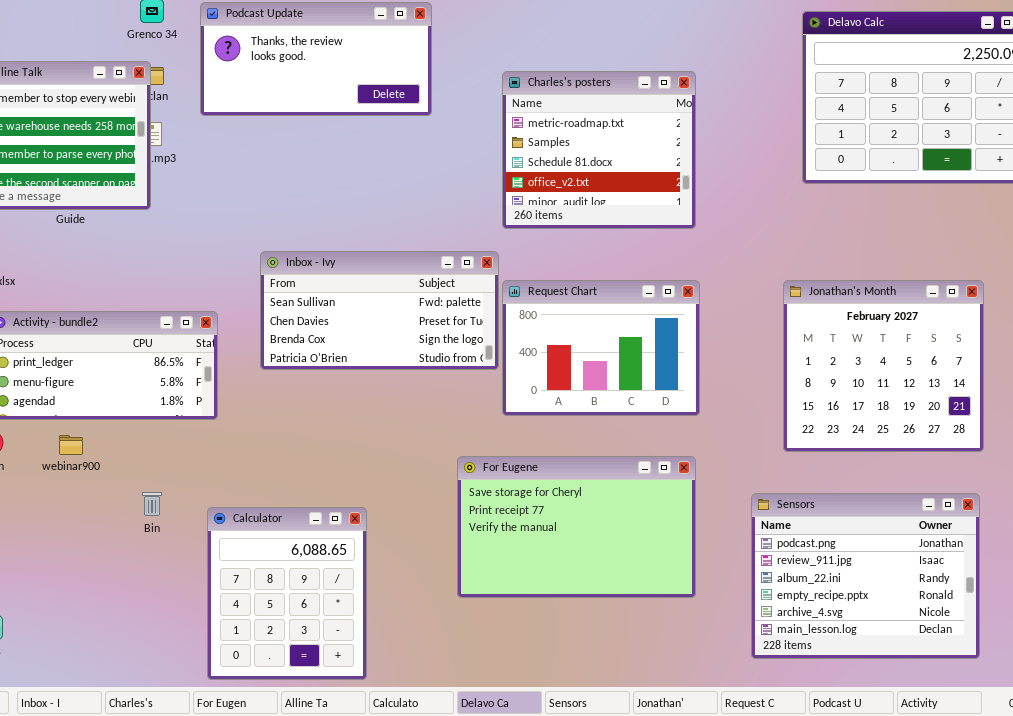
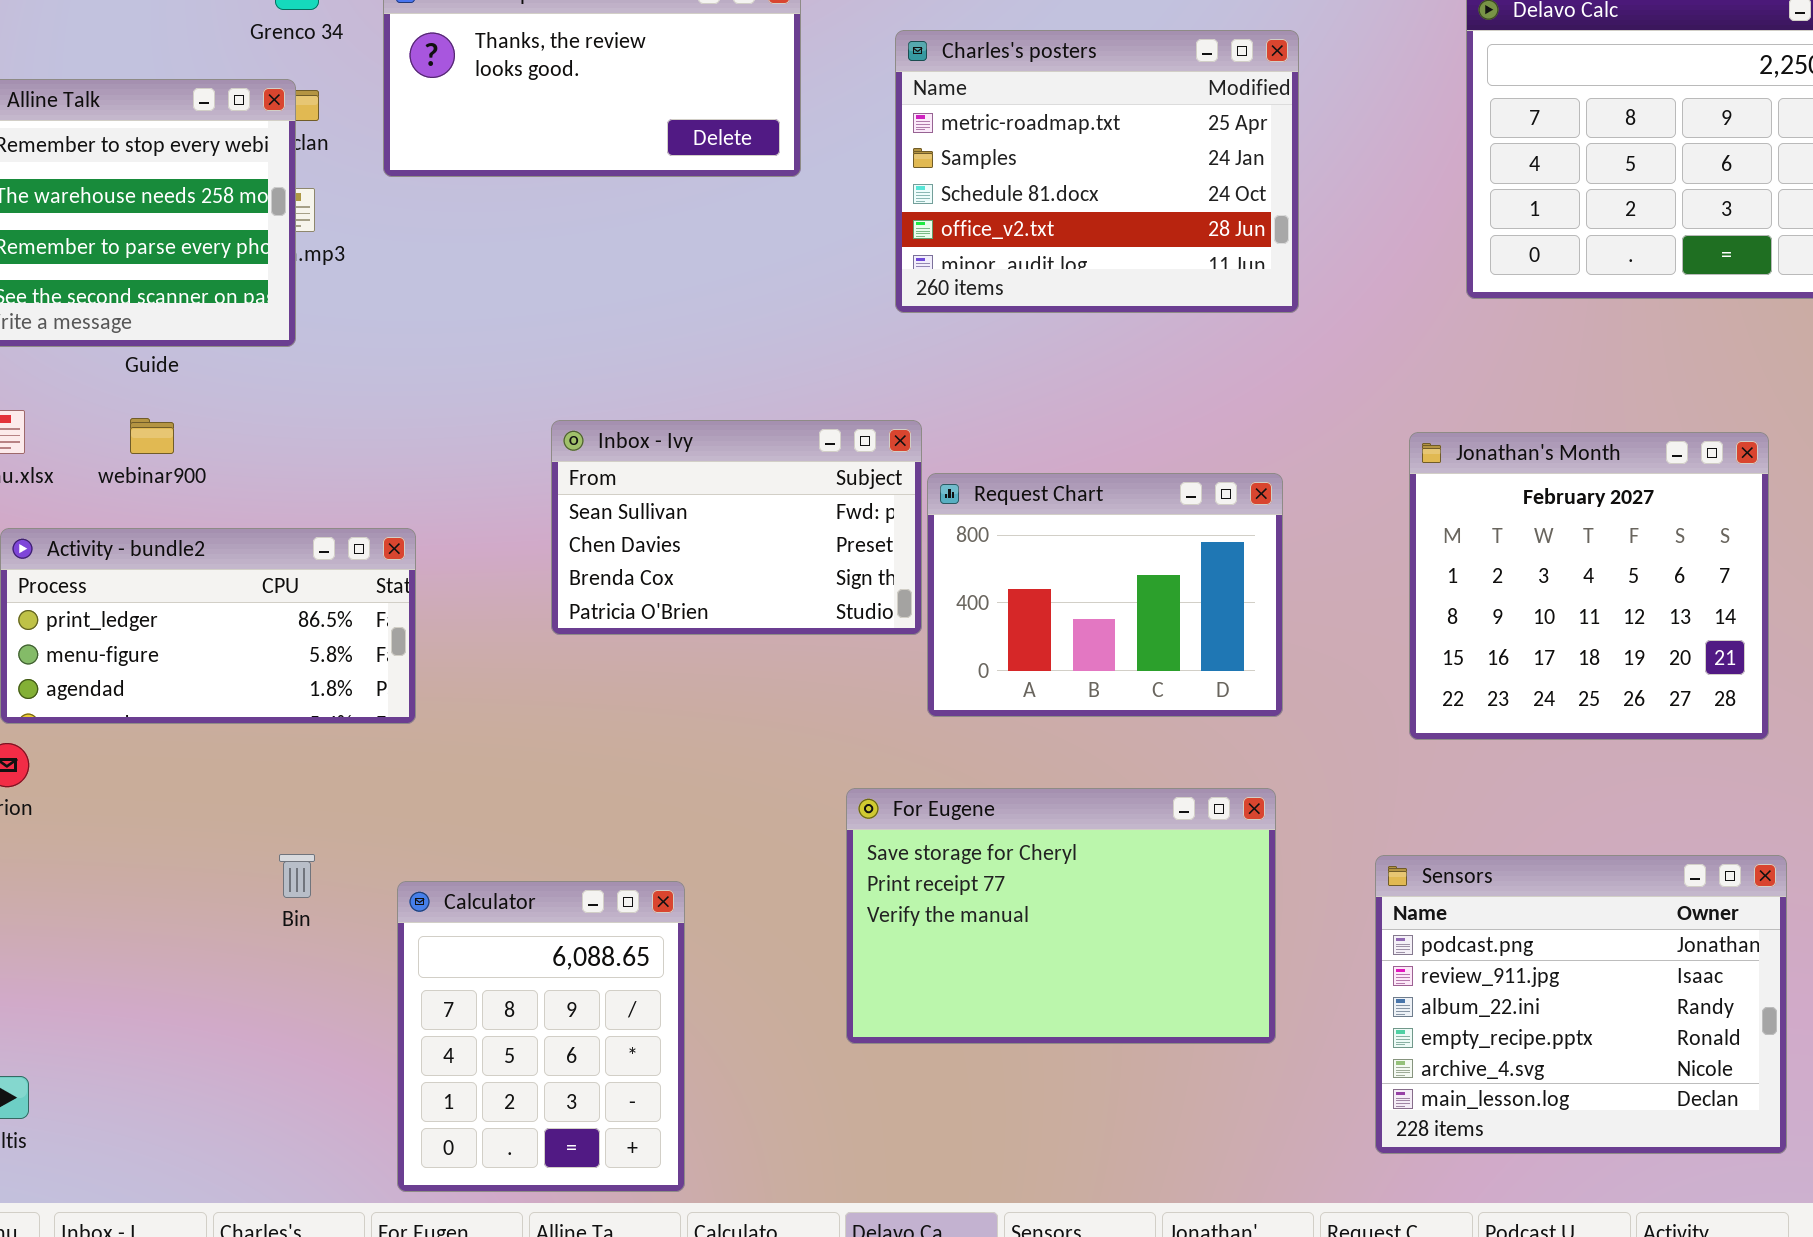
Charles's posters: [502,71,696,229] -> [895,30,1299,313], moved, resized
Inbox - Ivy: [260,251,499,370] -> [551,420,922,635], resized
Jonathan's Month: [783,280,984,452] -> [1409,432,1769,740], moved
webinar900: [59,435,83,455] -> [130,418,174,454], moved

